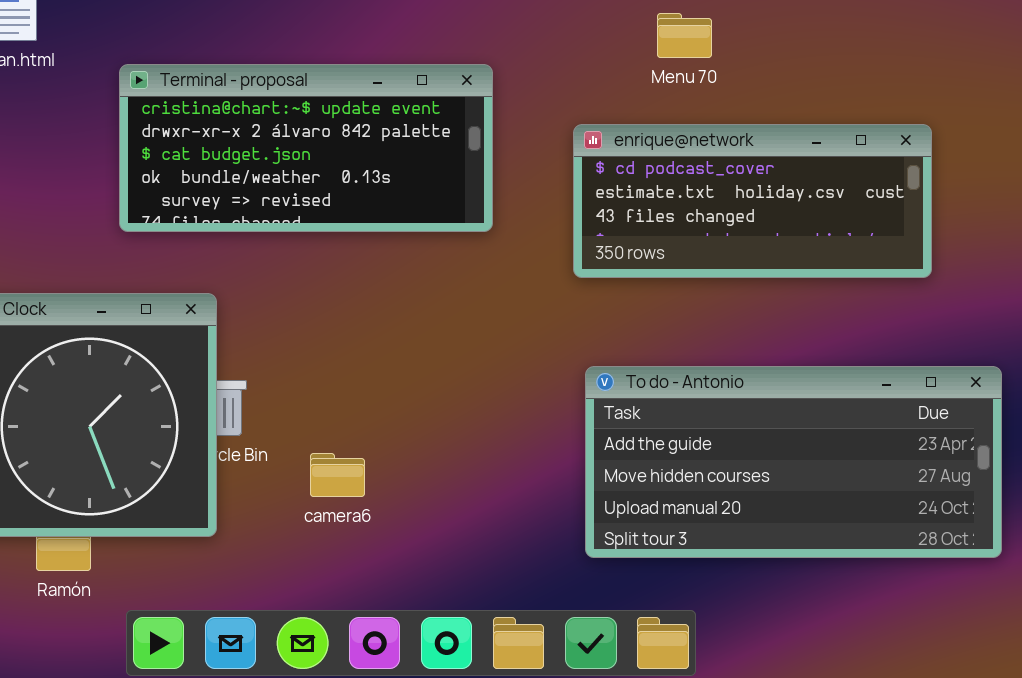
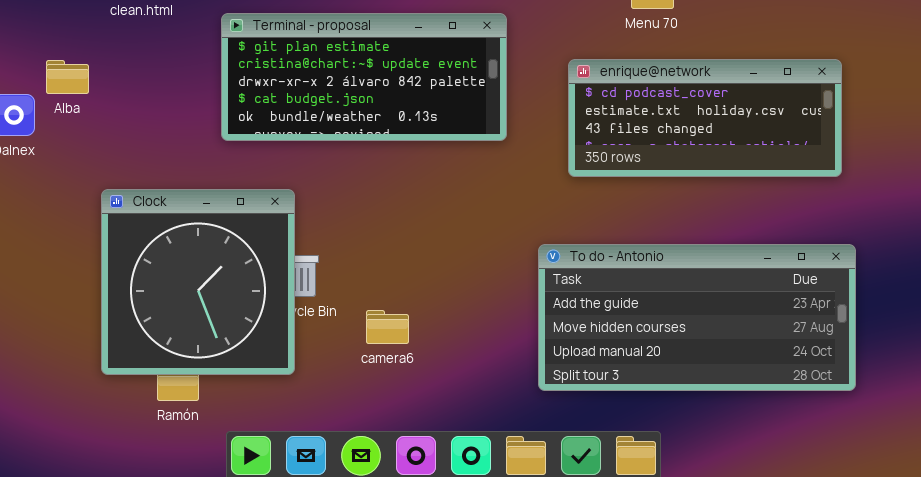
Terminal - proposal: [119,64,493,232] -> [221,13,507,141], scrolled up 1 row
To do - Antonio: [585,366,1002,558] -> [538,244,856,391], moved

